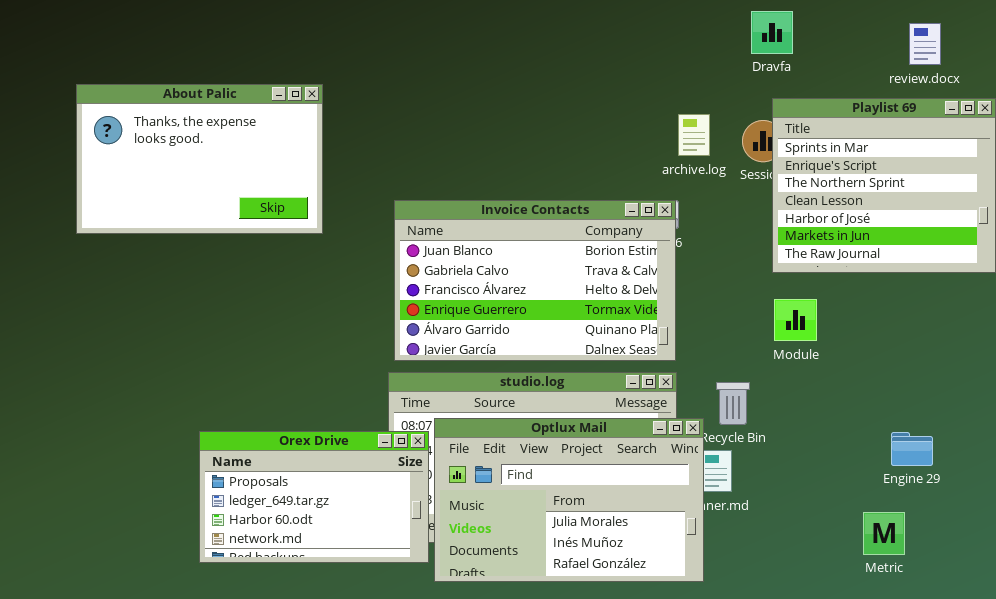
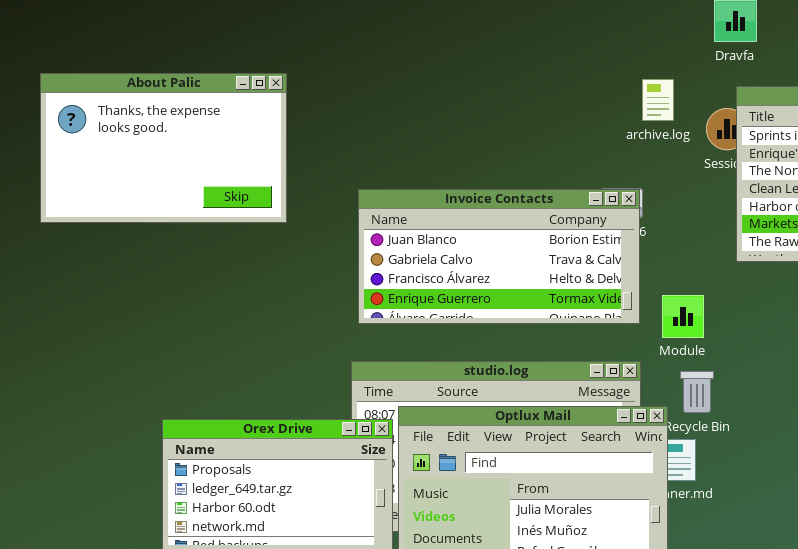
archive.log: [678,114,710,156] -> [642,79,674,121], moved
Invoice Contacts: [394,200,676,361] -> [358,189,640,324], resized
Module: [774,299,817,341] -> [662,295,704,338], moved

